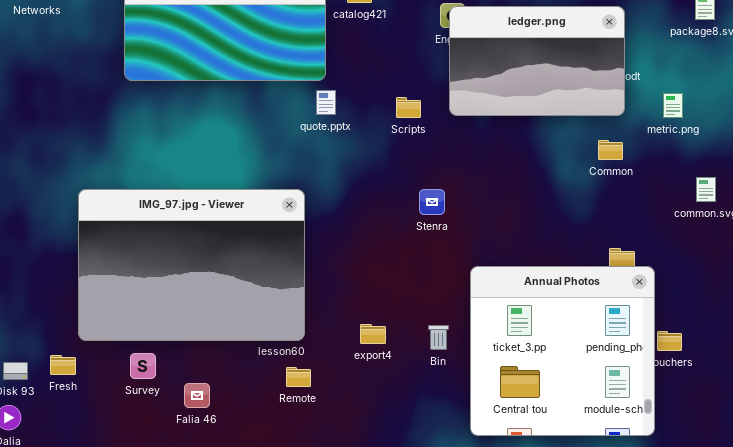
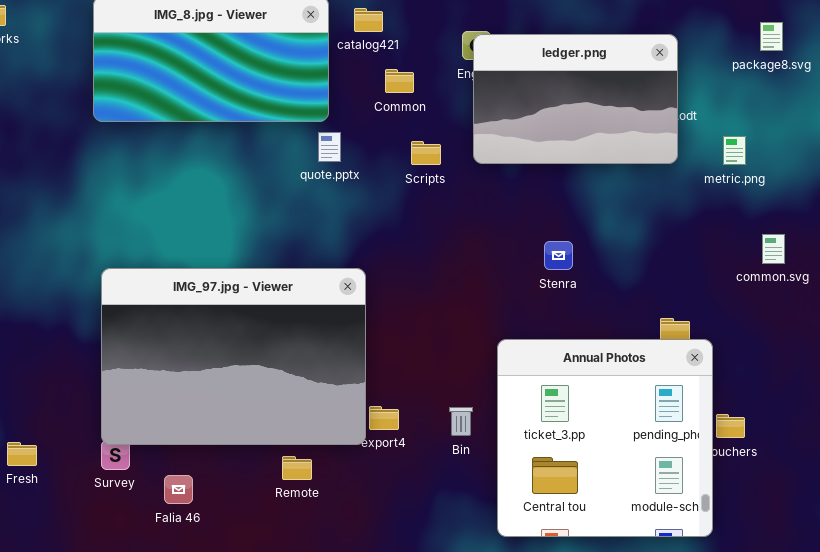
Common: [598,140,623,160] -> [385,69,414,93], moved
IMG_97.jpg - Viewer: [78,189,305,341] -> [101,268,366,445], moved
Stenra: [419,189,445,215] -> [544,241,573,270], moved

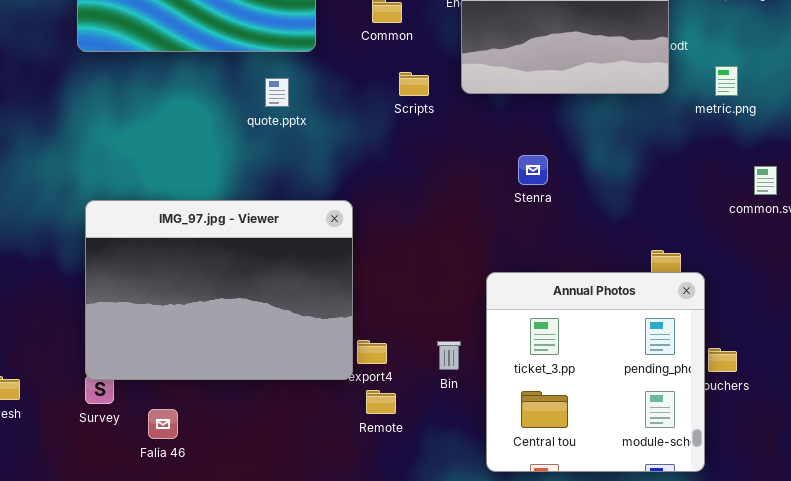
quote.pptx: [318,132,341,162] -> [265,78,289,107], moved
Stenra: [544,241,573,270] -> [518,155,548,185], moved
Remote: [282,456,312,480] -> [366,390,396,414], moved

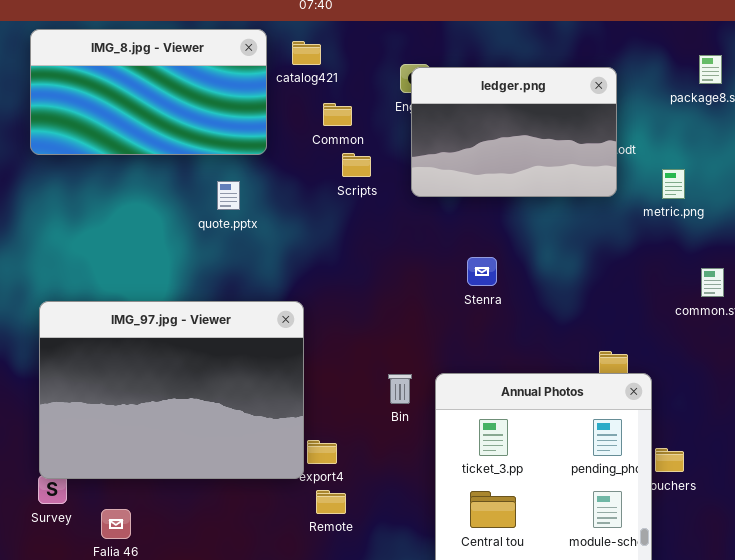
Scripts: [399,72,429,96] -> [342,153,371,177], moved
Bin: [437,341,461,370] -> [388,374,412,404], moved

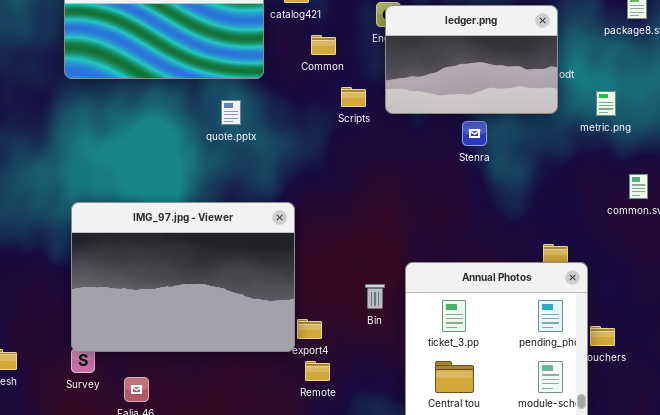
Scripts: [342,153,371,177] -> [341,87,366,107], moved
Stenra: [467,257,497,286] -> [462,121,487,146], moved
Bin: [388,374,412,404] -> [365,284,385,309], moved

